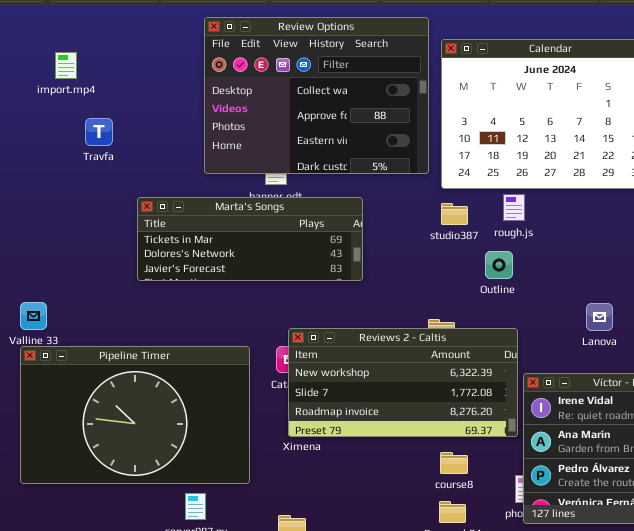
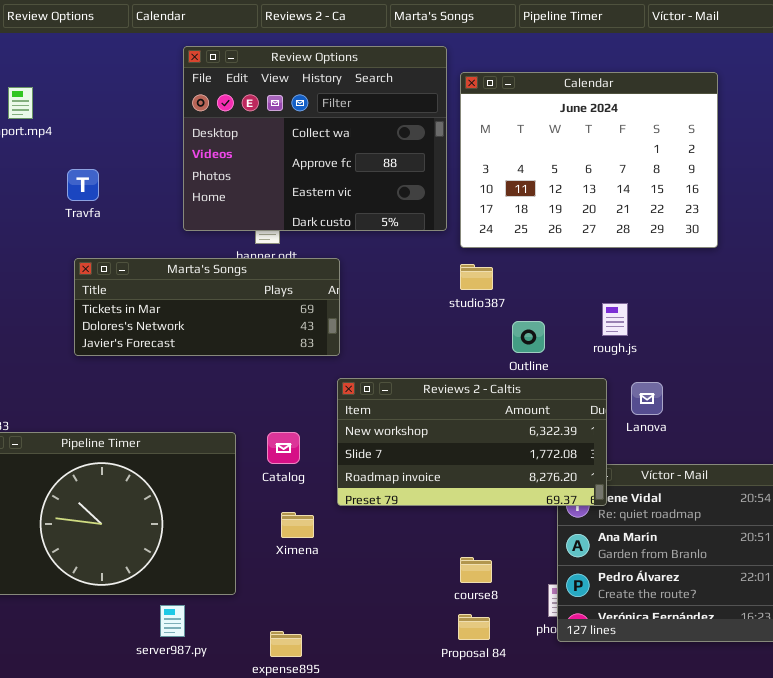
Travfa: [85,118,113,146] -> [67,169,99,201], moved
rough.js: [503,194,525,221] -> [602,303,628,336], moved
Marta's Songs: [137,197,363,281] -> [74,258,340,356], moved
Reviews 2 - Caltis: [288,328,518,437] -> [337,378,607,506], moved

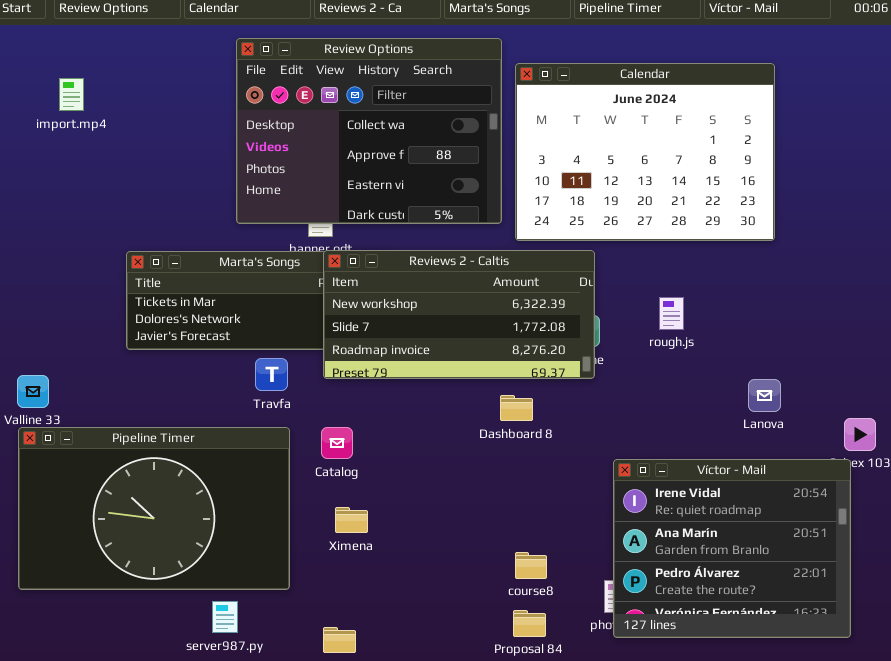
Travfa: [67,169,99,201] -> [255,358,288,391], moved
Reviews 2 - Caltis: [337,378,607,506] -> [323,250,595,379], moved
Lanova: [631,382,663,415] -> [748,379,781,412], moved

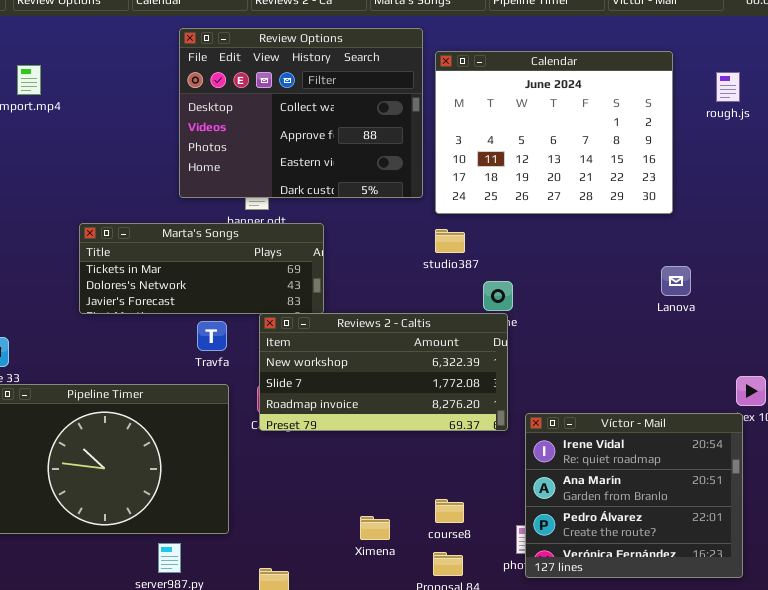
Reviews 2 - Caltis: [323,250,595,379] -> [259,313,508,431], moved
rough.js: [659,297,684,330] -> [716,72,740,102], moved
Lanova: [748,379,781,412] -> [661,266,691,296], moved
Ximena: [335,507,368,533] -> [360,516,390,540], moved

